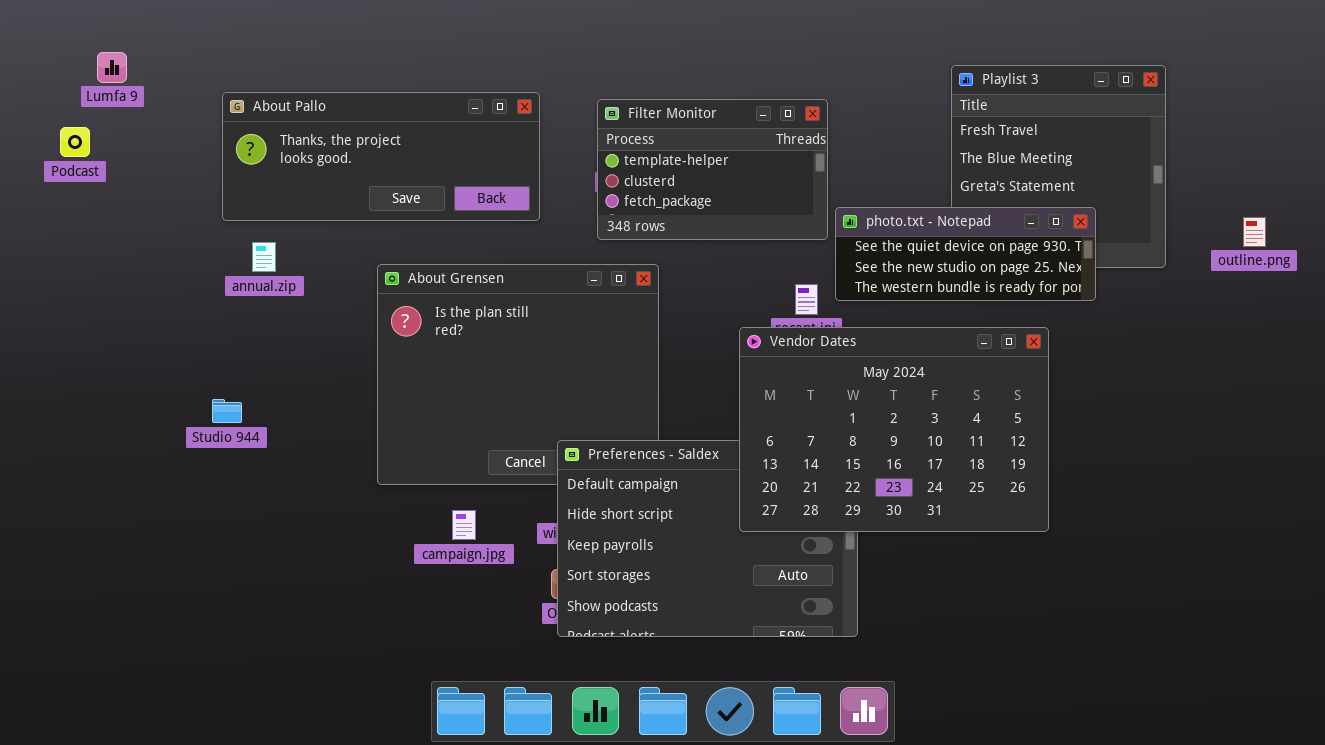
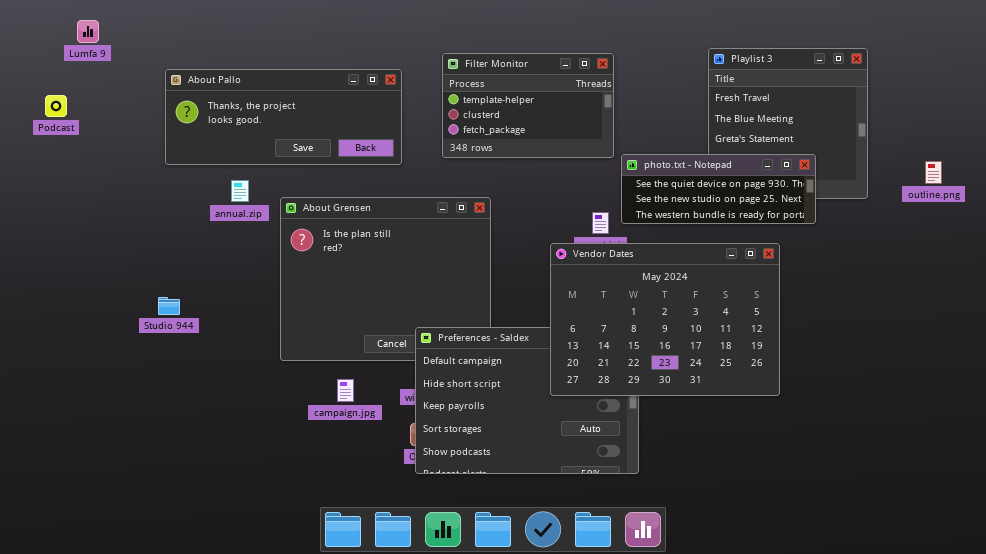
Lumfa 9: [97,52,127,83] -> [77,20,99,43], moved
Filter Monitor: [597,99,828,240] -> [442,53,614,158], moved
annual.zip: [252,242,276,272] -> [231,180,249,202], moved

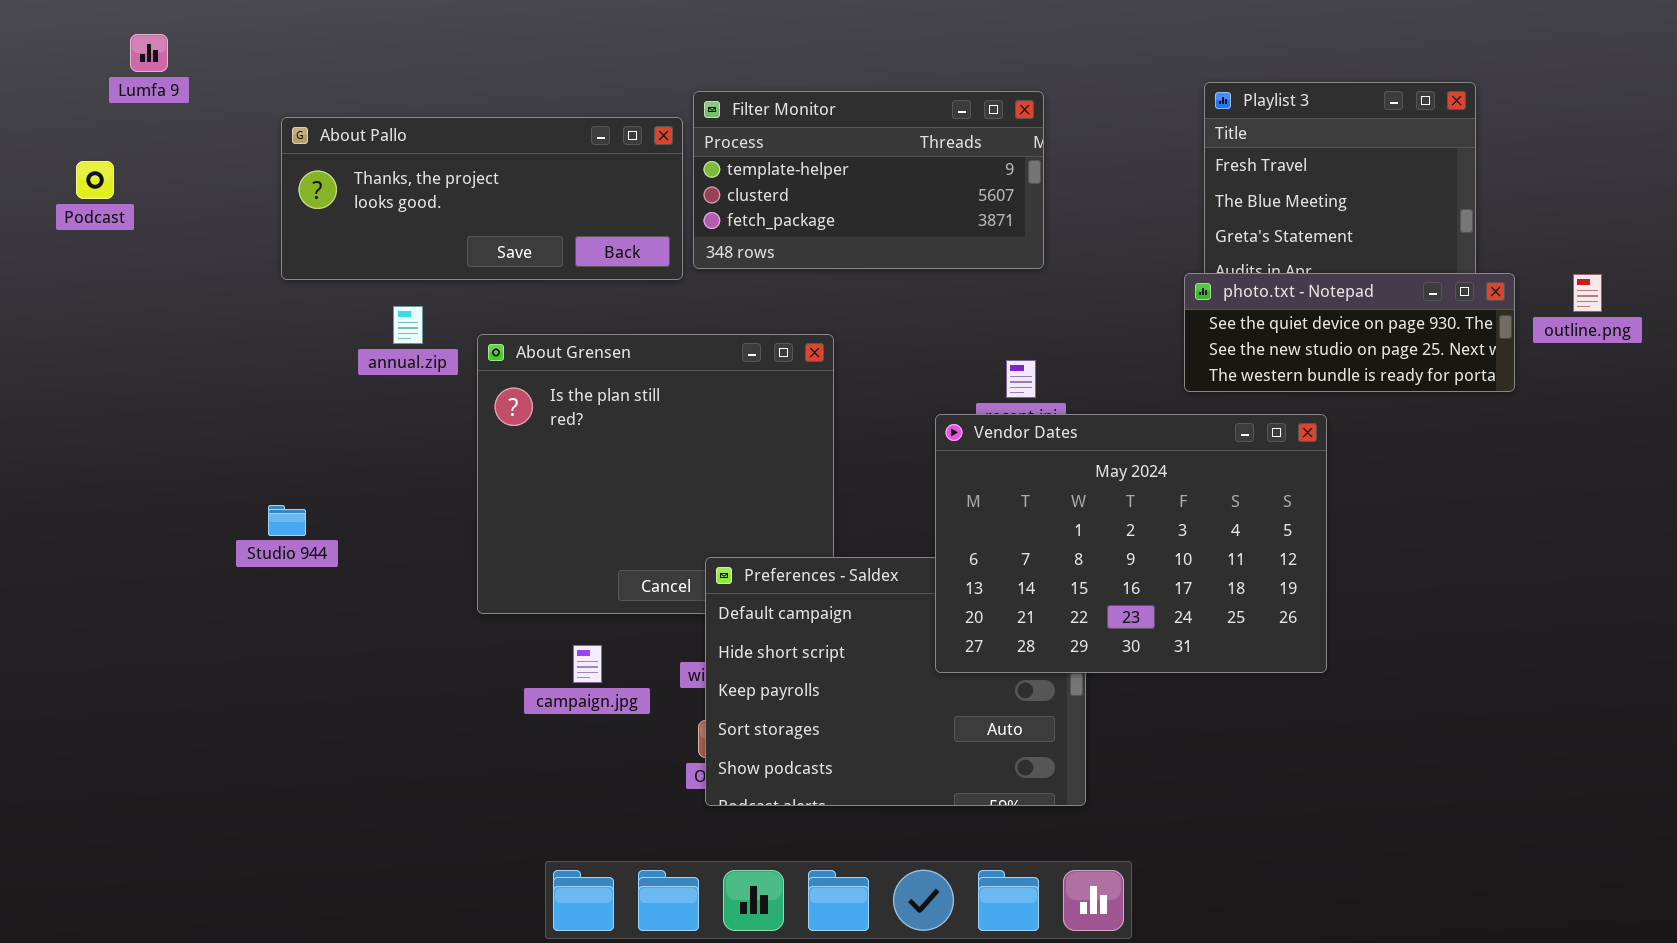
Filter Monitor: [442,53,614,158] -> [693,91,1044,269], resized
photo.txt - Notepad: [621,154,816,224] -> [1184,273,1515,392], moved

